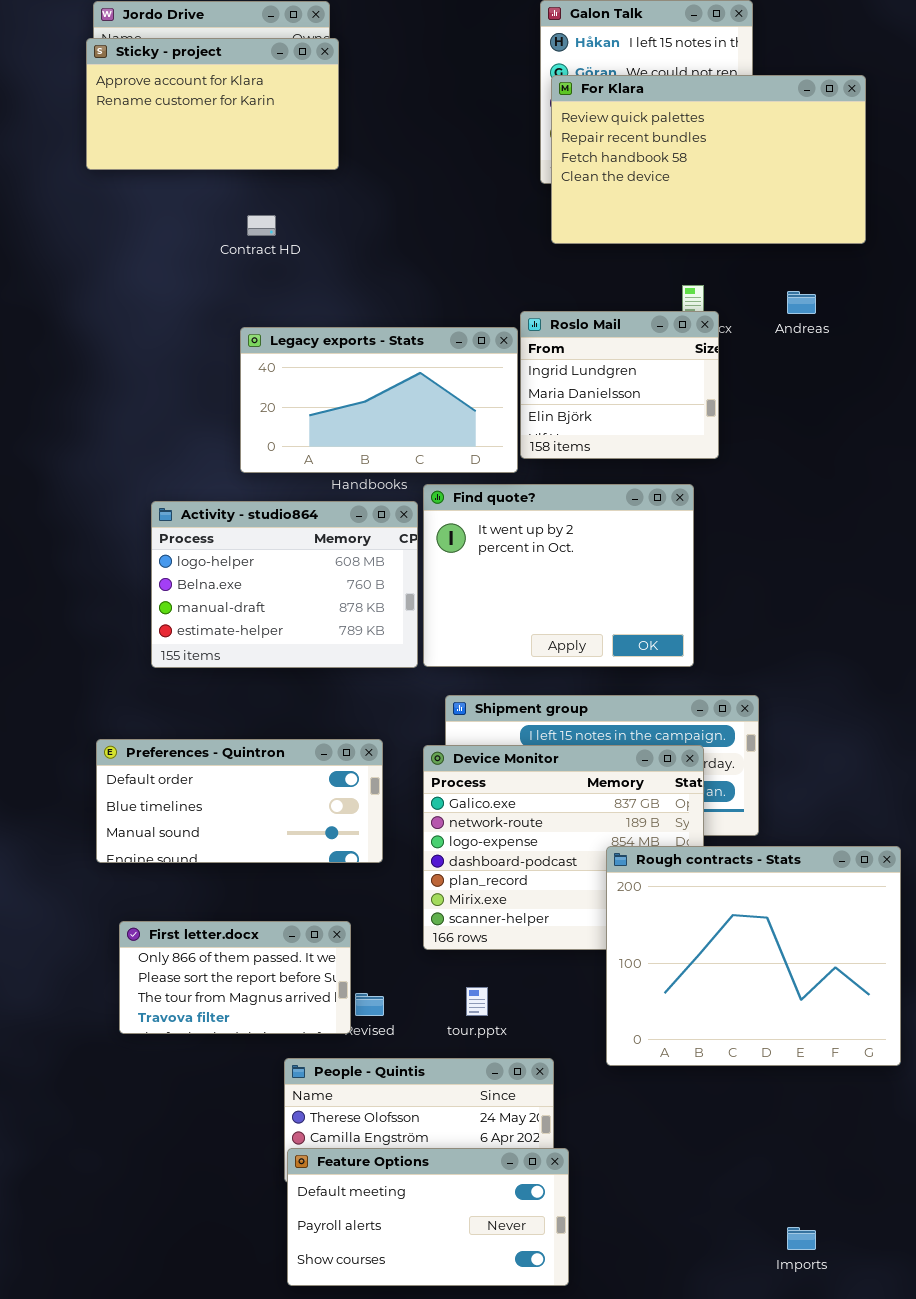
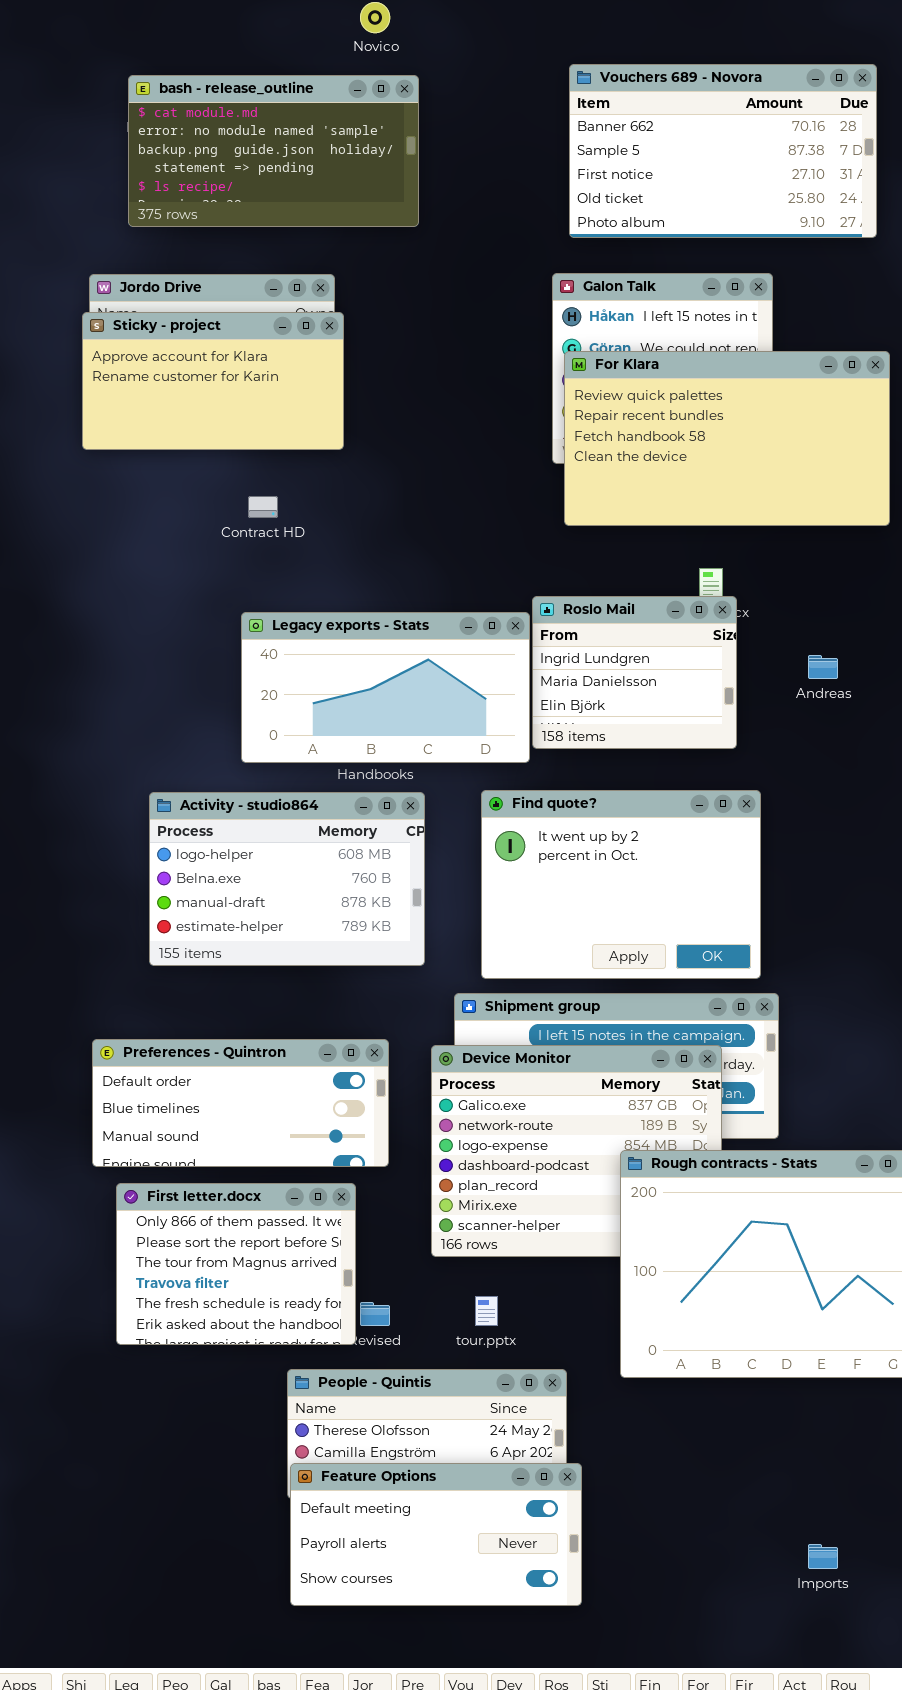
Andreas: [787,291,816,314] -> [808,655,838,679], moved
Find quote?: [423,484,694,667] -> [481,790,761,979], moved
First letter.docx: [119,921,351,1034] -> [116,1183,356,1345], resized

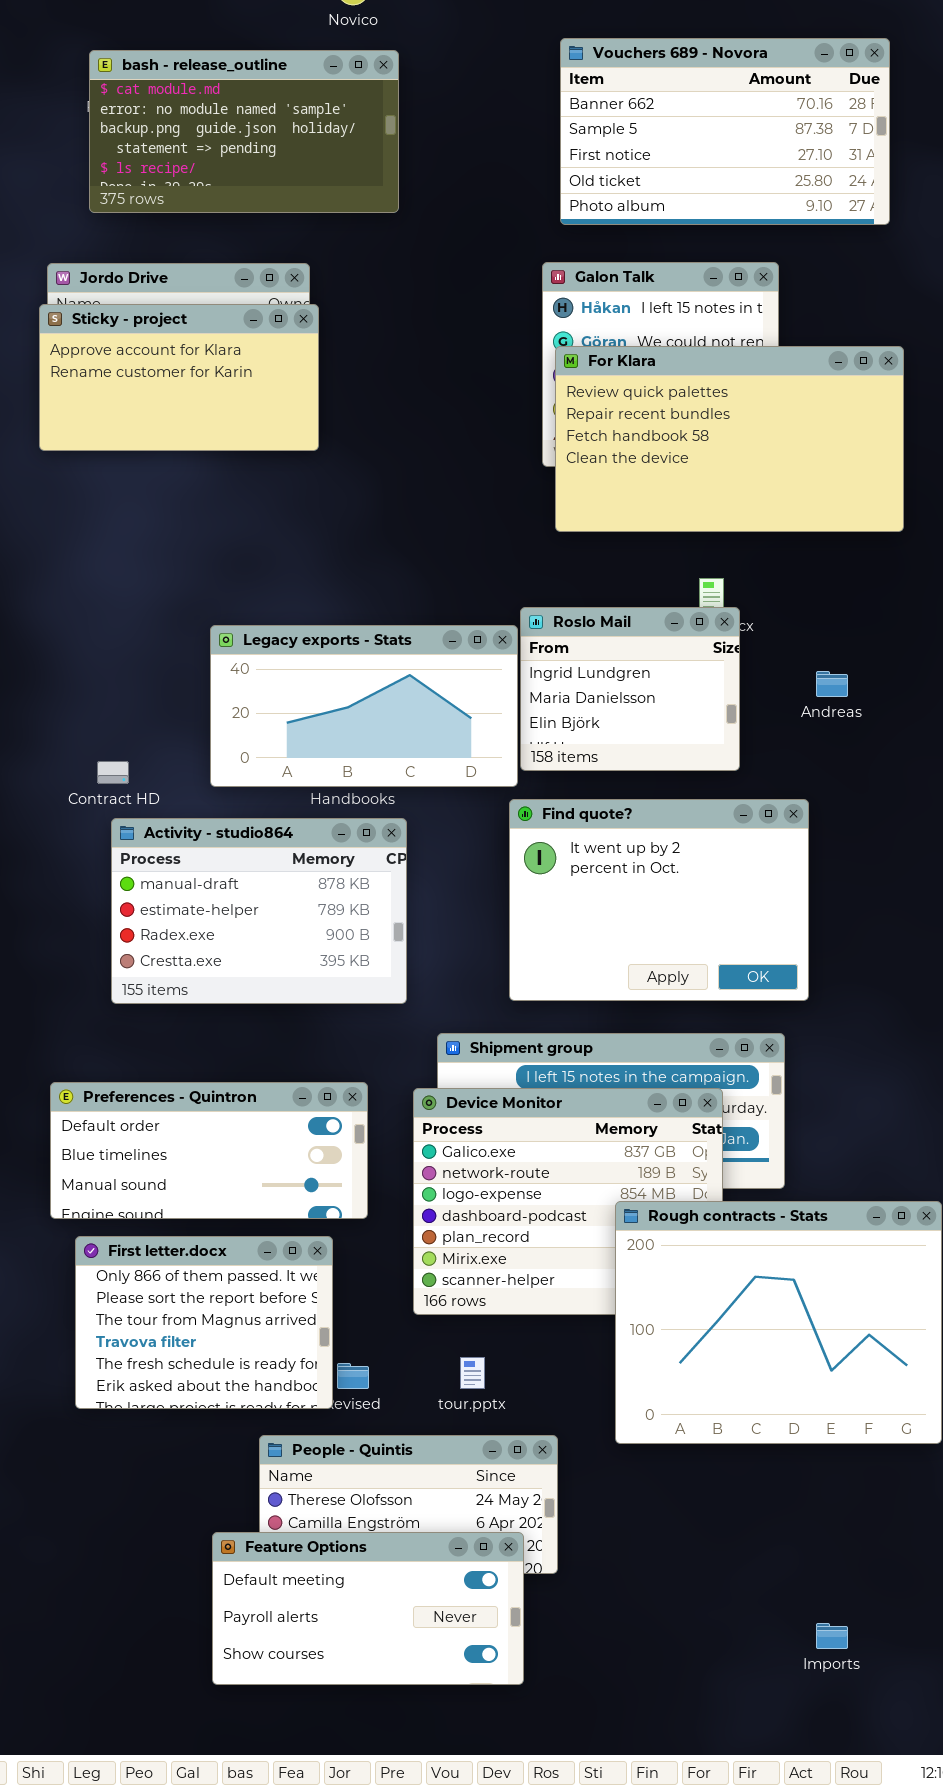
Contract HD: [248,496,278,518] -> [97,761,129,784], moved
Find quote?: [481,790,761,979] -> [509,799,809,1001], moved
Activity - studio864: [149,792,425,966] -> [111,818,407,1004], scrolled down 2 rows
Feature Options: [290,1463,582,1606] -> [212,1532,524,1685], moved

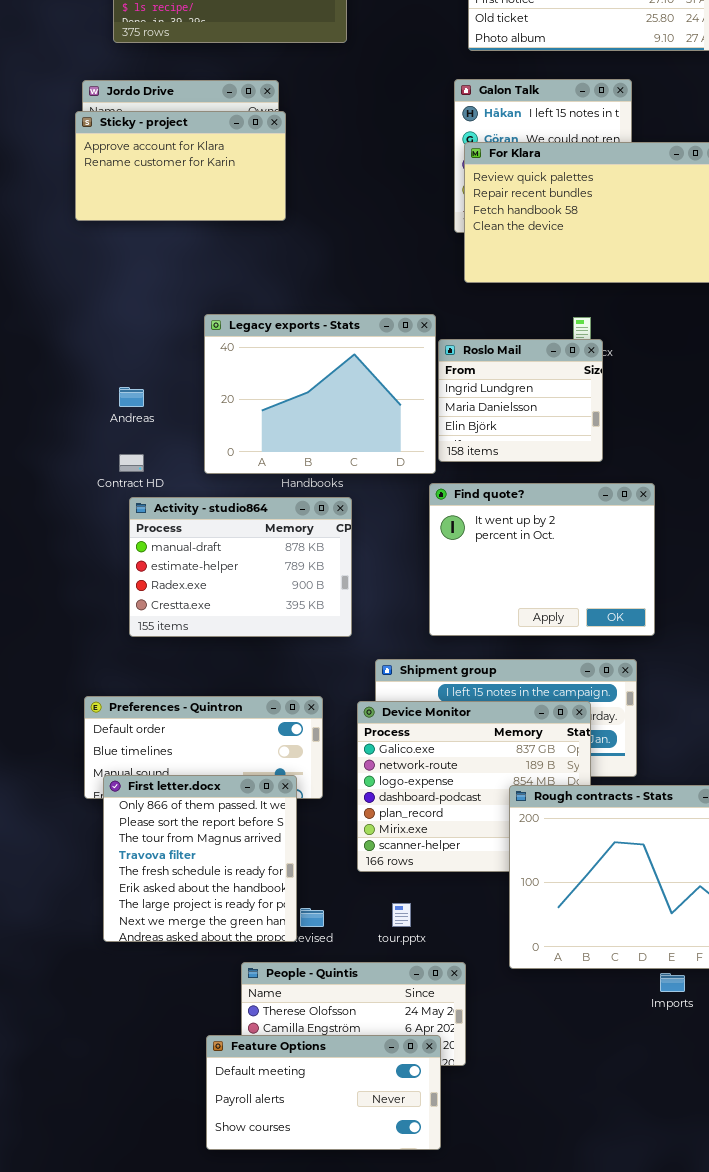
Legacy exports - Stats: [210,625,518,787] -> [204,314,436,474], resized
Andreas: [816,671,848,697] -> [119,387,144,407], moved
First letter.docx: [75,1236,333,1409] -> [103,775,297,942], resized
Imports: [816,1623,848,1649] -> [660,973,685,992], moved

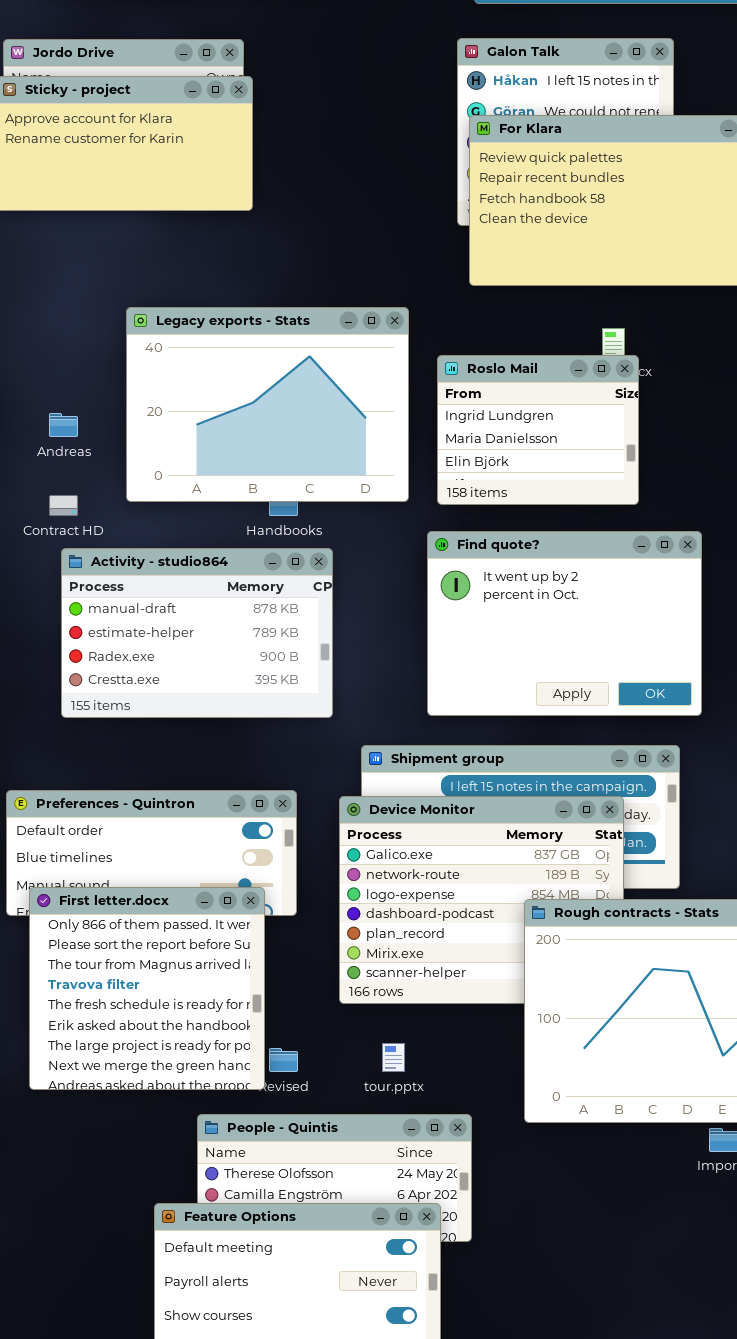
Legacy exports - Stats: [204,314,436,474] -> [126,307,409,502], moved

